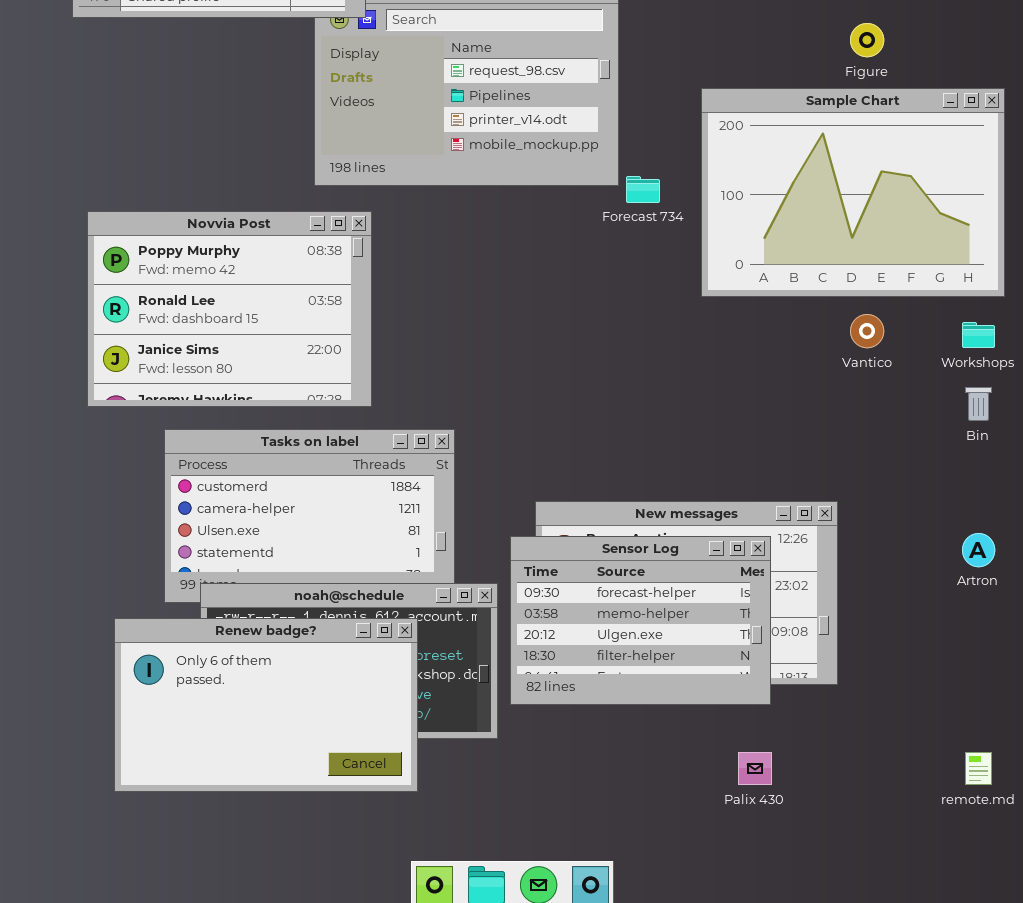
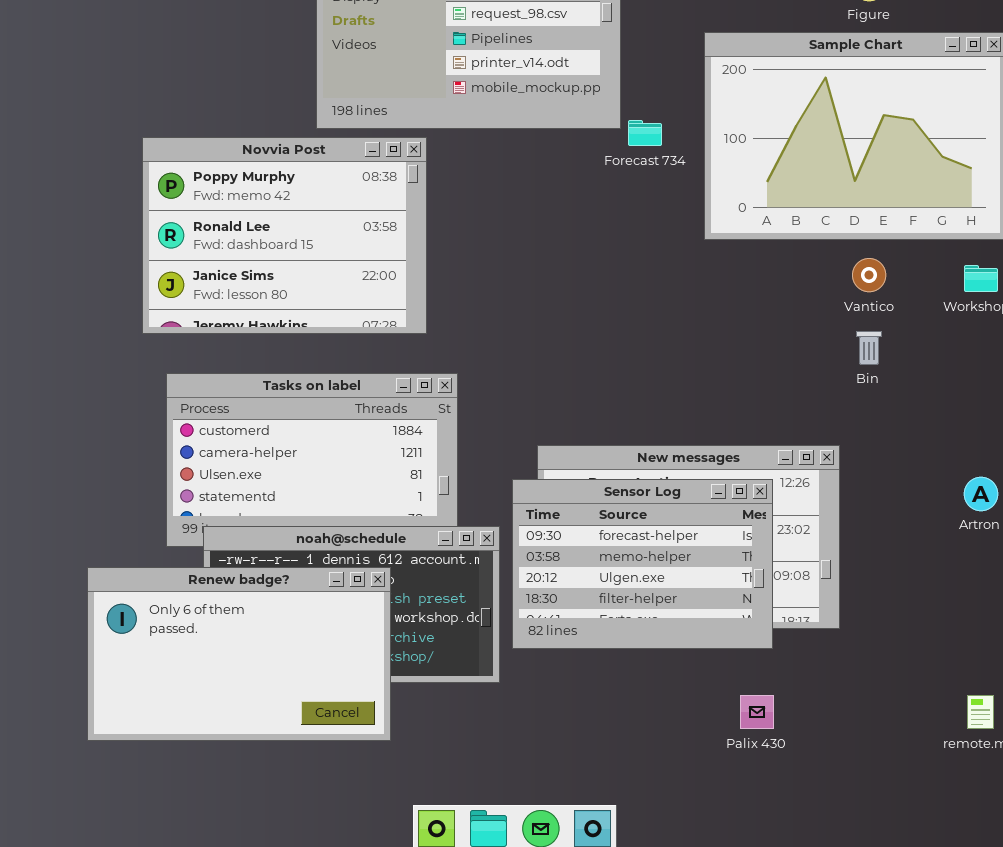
Novvia Post: [87,211,372,407] -> [142,137,427,334], moved
Bin: [965,387,992,421] -> [856,331,882,365], moved
Renew badge?: [114,618,418,792] -> [87,567,391,741], moved

